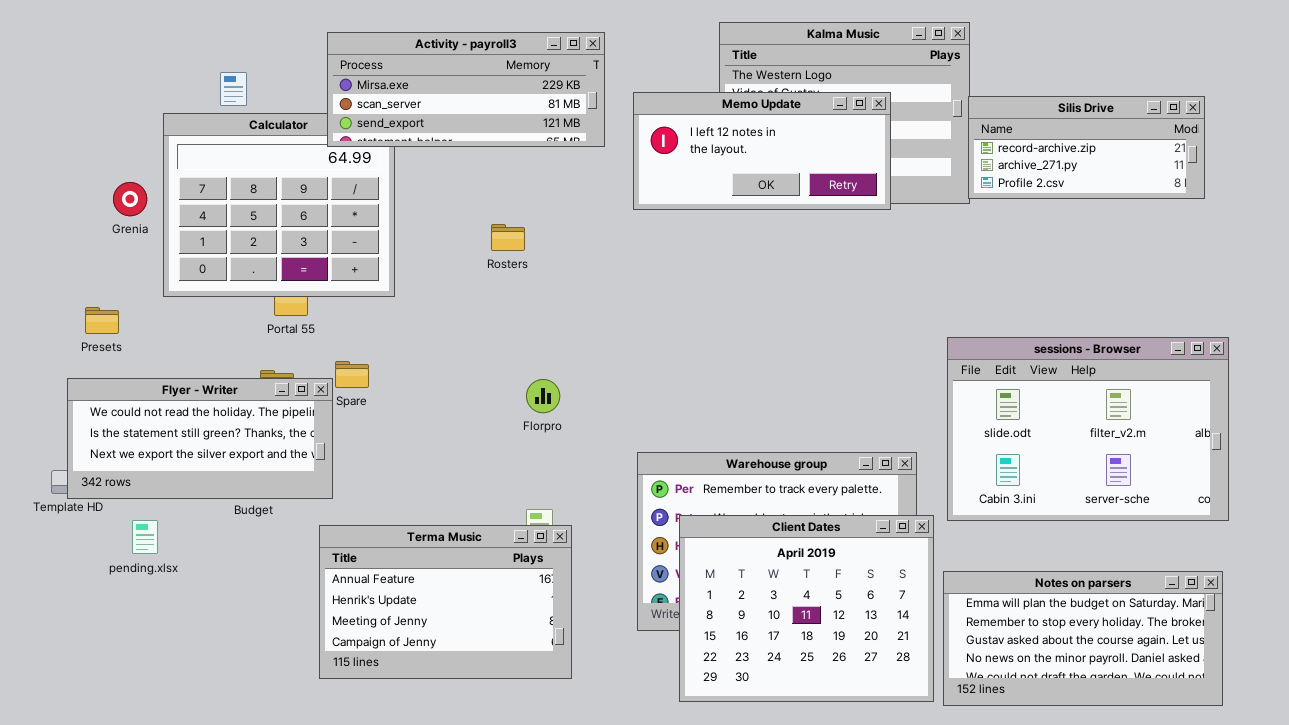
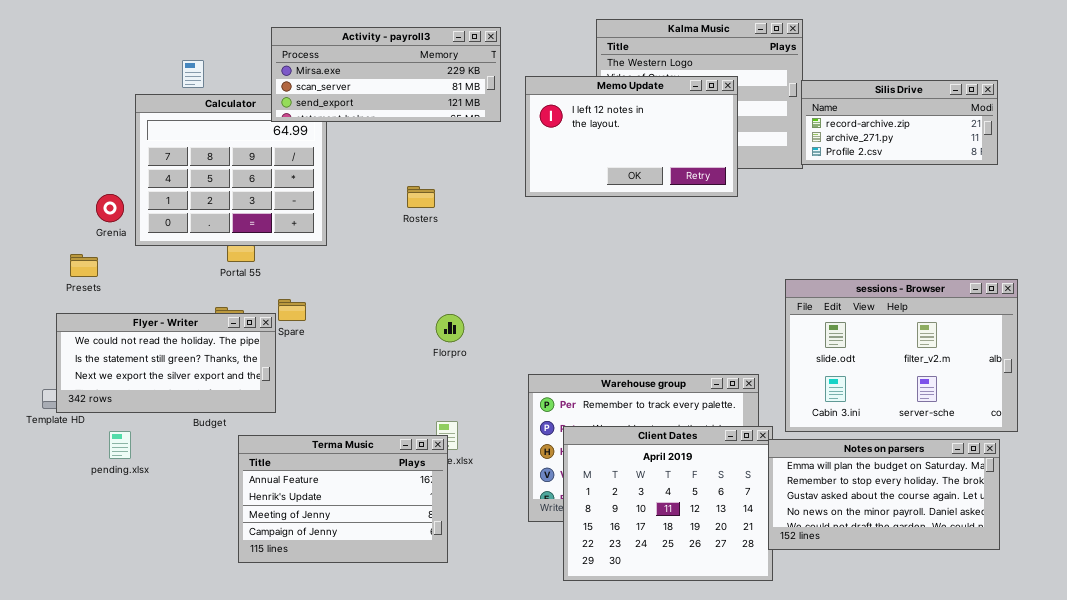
Memo Update: [633,92,891,210] -> [525,76,738,197], resized
Grenia: [113,182,147,216] -> [96,194,124,222], moved
Terma Music: [319,525,572,679] -> [238,435,448,563], moved
Notes on parsers: [943,571,1223,706] -> [768,439,1000,550], moved

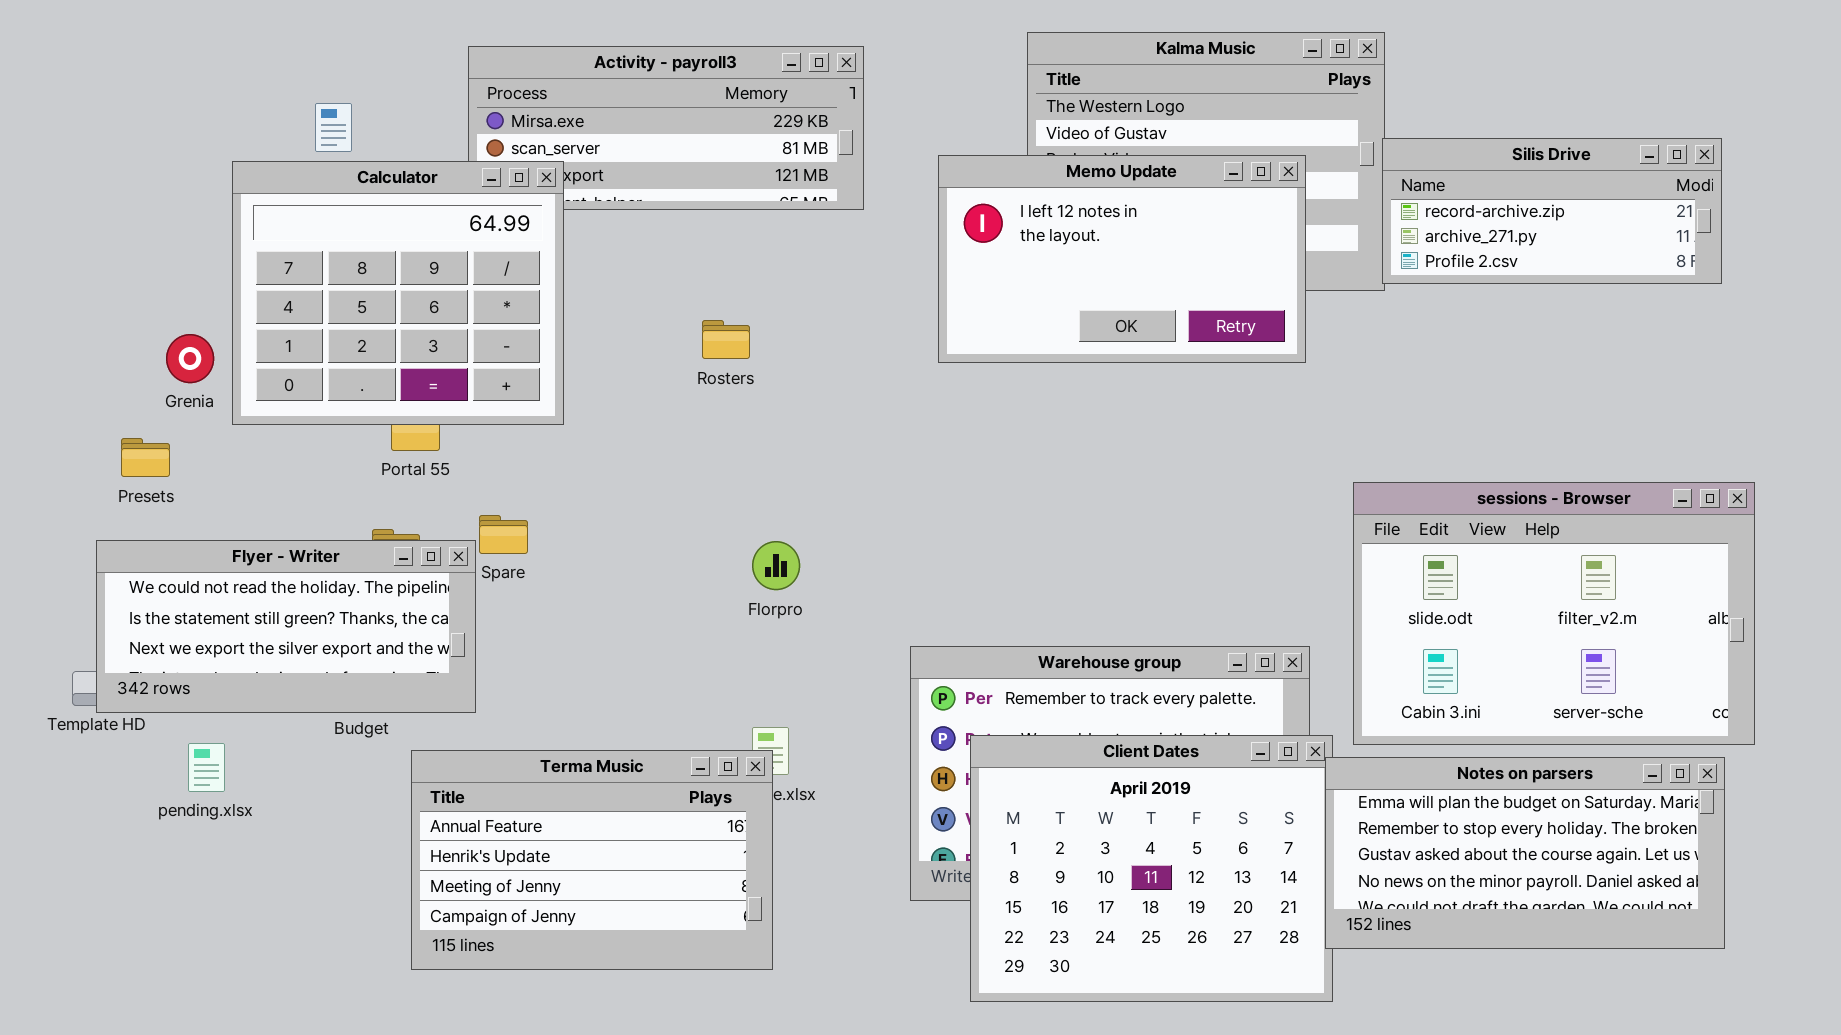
Memo Update: [525,76,738,197] -> [938,155,1306,363], moved
Calculator: [135,94,327,246] -> [232,161,564,425], raised

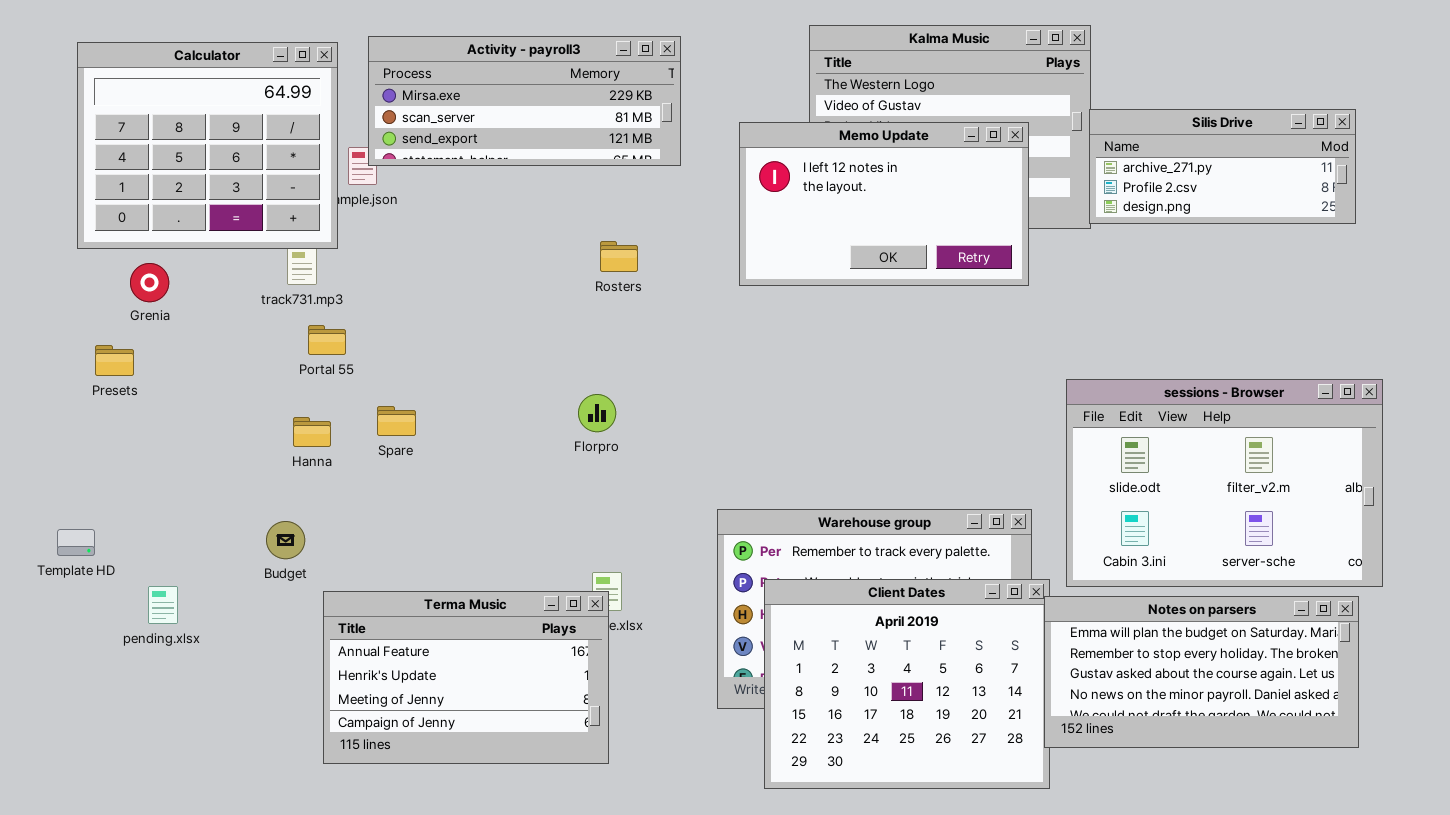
Silis Drive: [1382,138,1722,284] -> [1089,109,1356,224], scrolled down 1 row
Calculator: [232,161,564,425] -> [77,42,338,249], moved
Rosters: [702,320,750,359] -> [600,241,638,272], moved
Flyer - Writer: [96,540,476,713] -> none, closed
Florpro: [752,541,800,590] -> [578,394,616,432], moved

